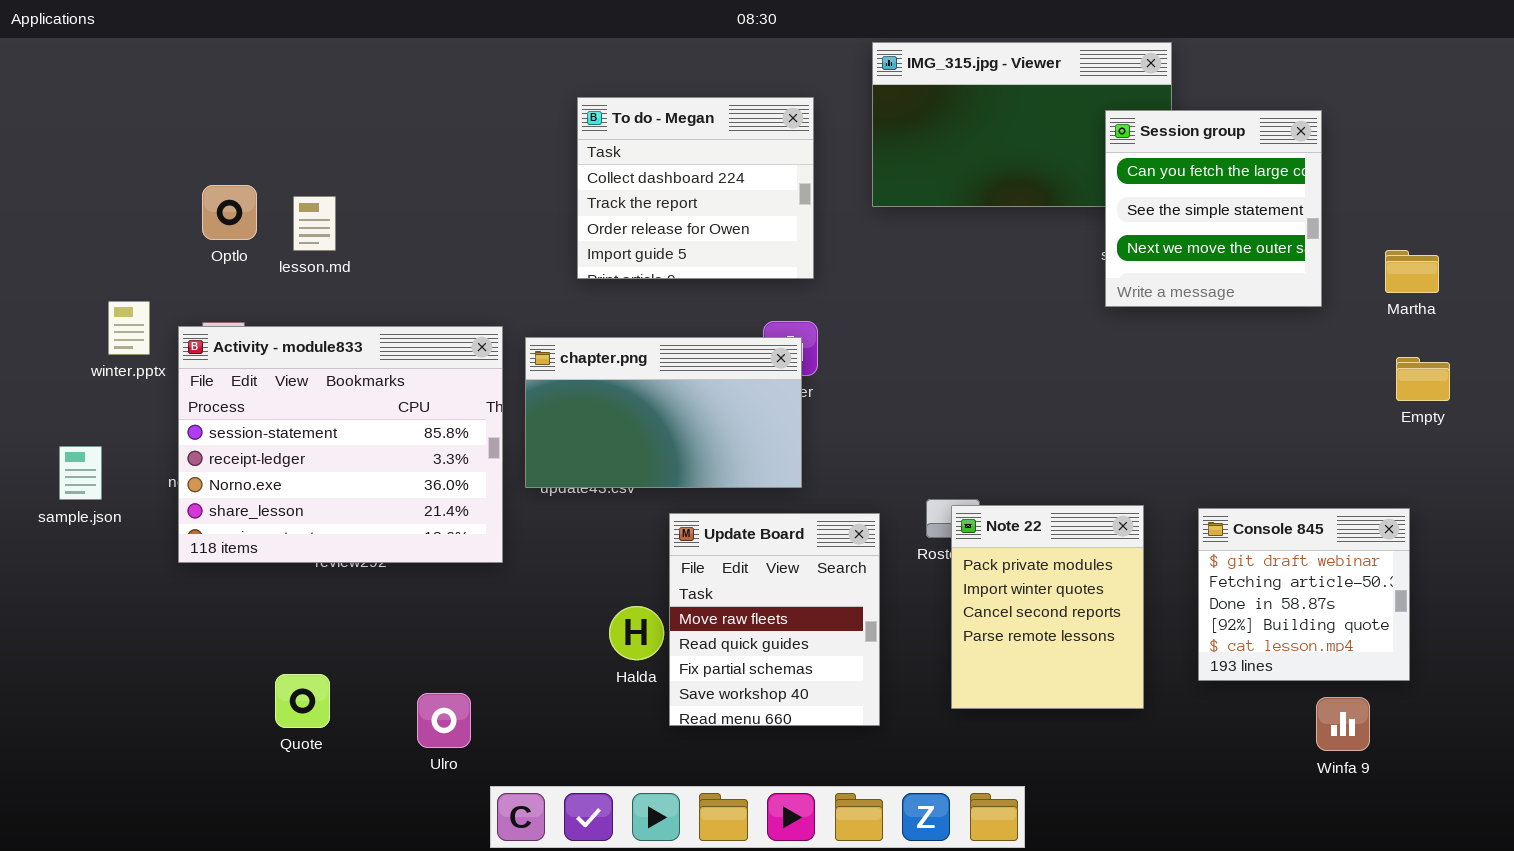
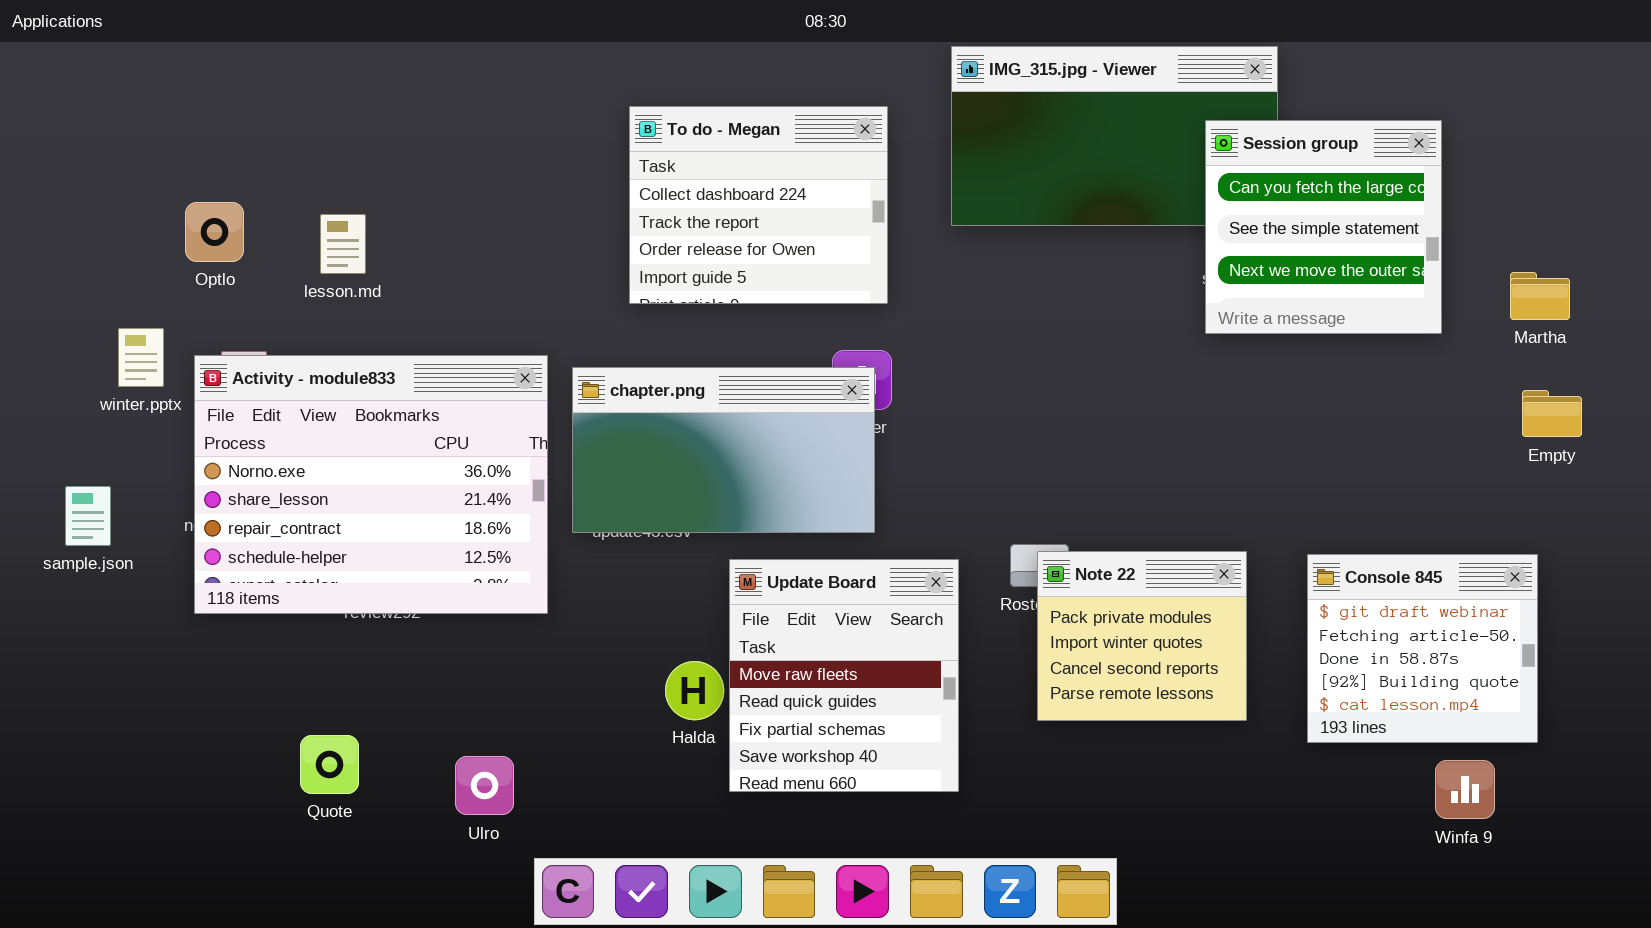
Optlo: [202,185,257,240] -> [185,202,244,262], moved
Activity - module833: [178,326,503,563] -> [194,355,548,614], scrolled down 2 rows
Note 22: [951,505,1144,709] -> [1037,551,1247,721], resized

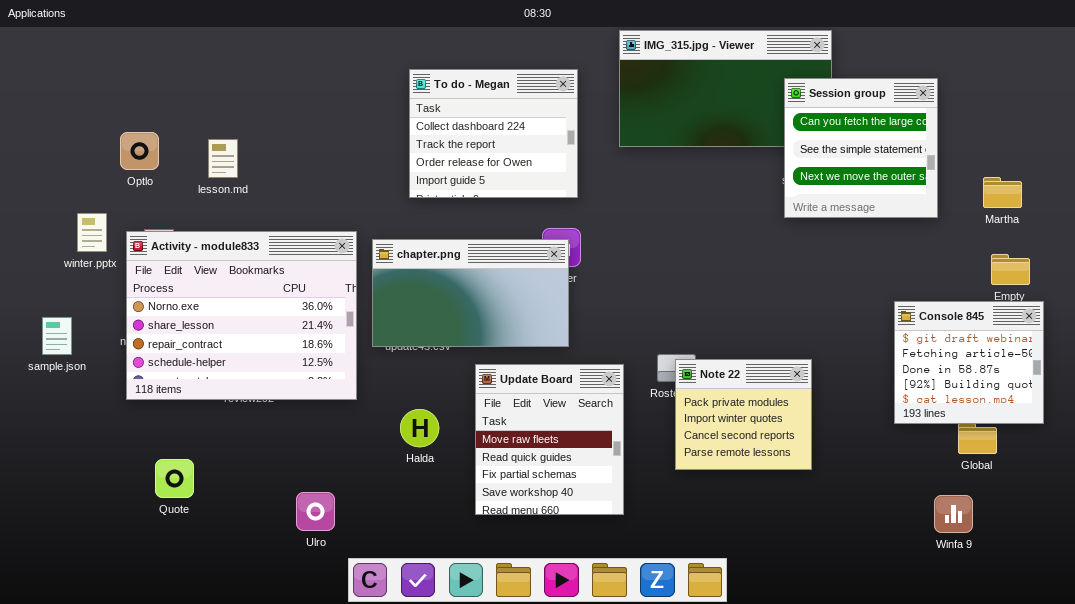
Console 845: [1307,554,1538,743] -> [894,301,1044,424], moved
Halda: [665,661,724,720] -> [400,409,439,447], moved
Quote: [300,735,359,794] -> [155,459,194,498], moved

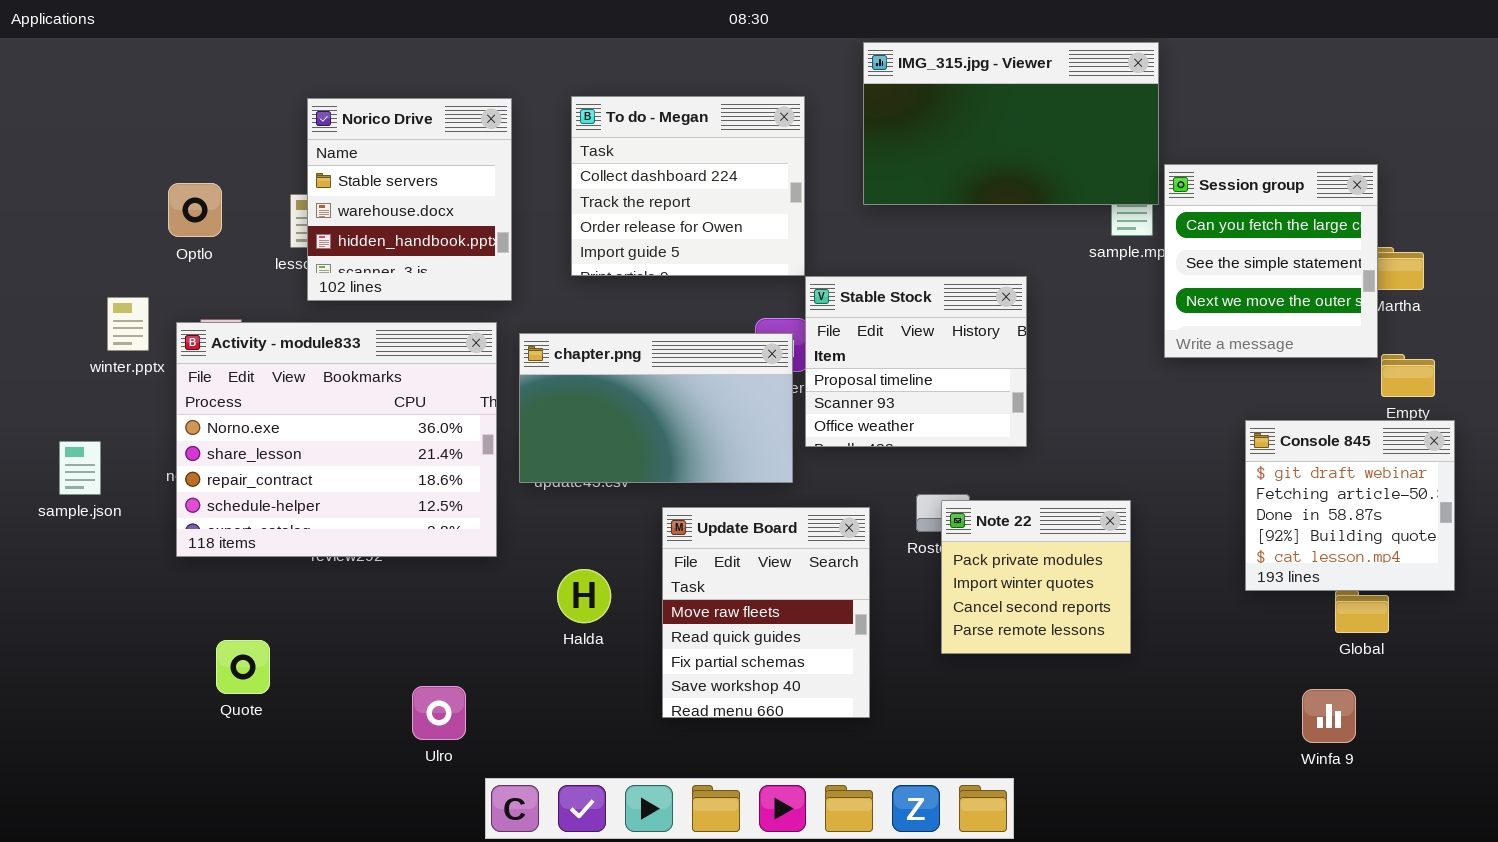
Norico Drive: none -> [307,98,512,301], opened
Session group: [784,78,938,218] -> [1164,164,1378,358], moved
Stable Stock: none -> [805,276,1027,447], opened

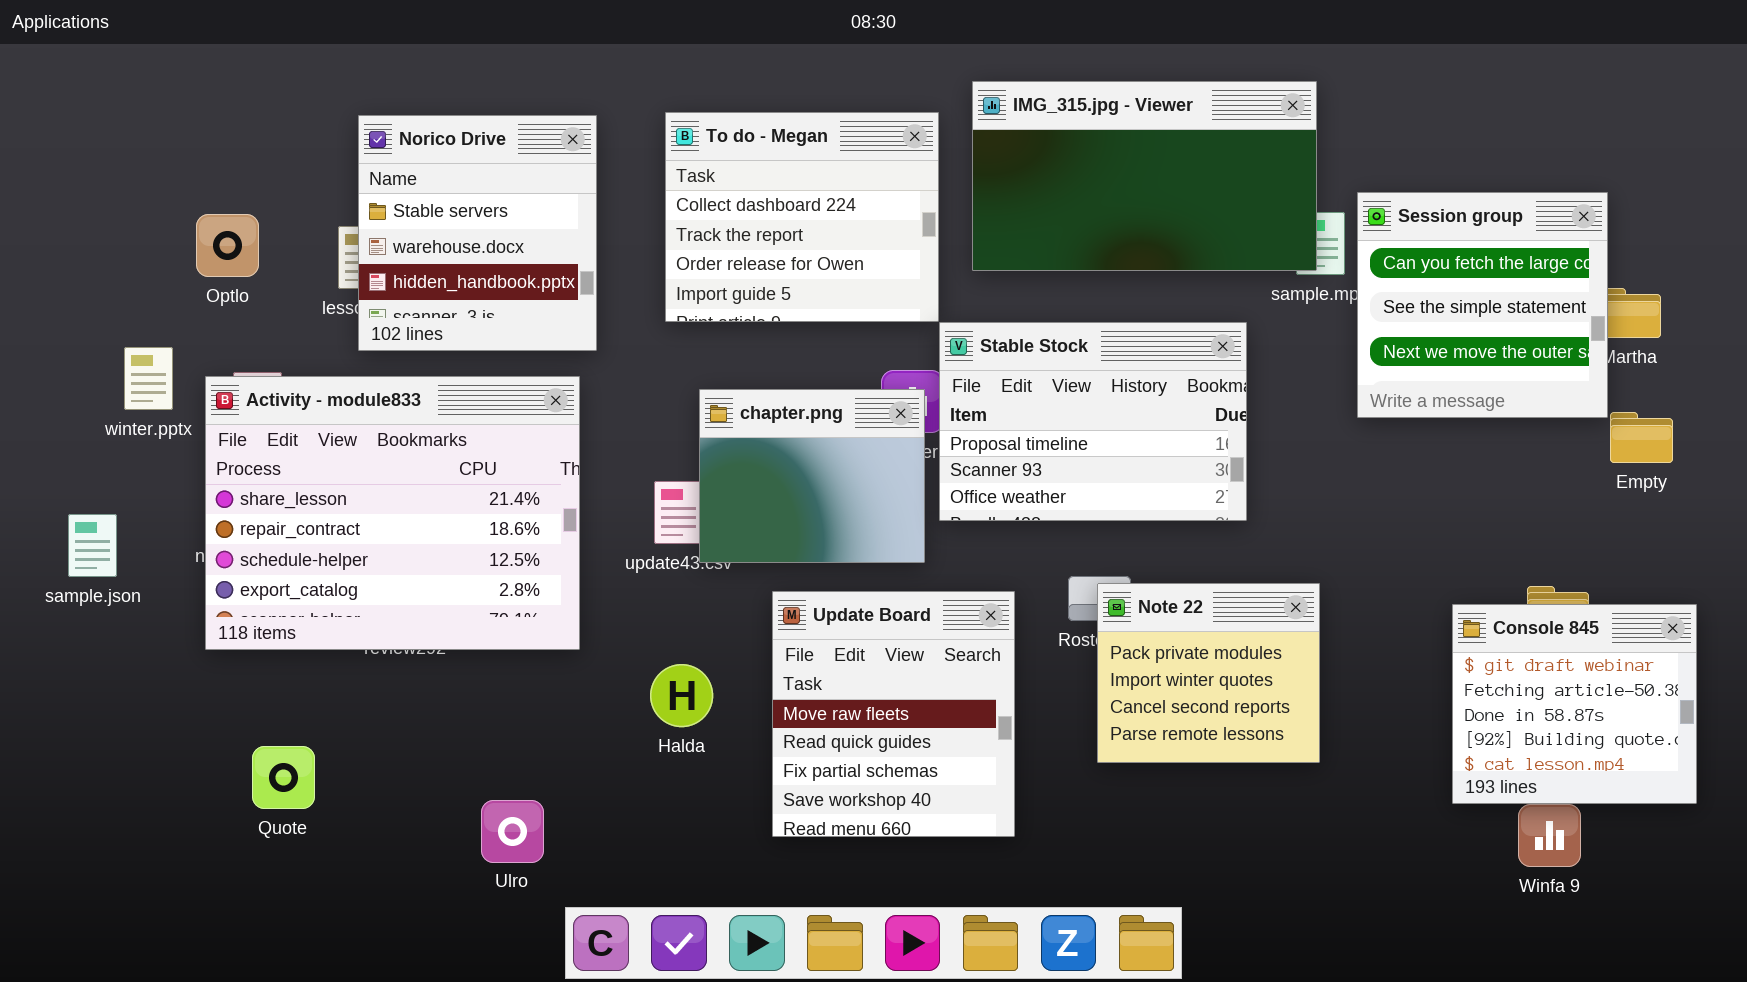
IMG_315.jpg - Viewer: [863,42,1159,205] -> [972,81,1317,271], moved
Stable Stock: [805,276,1027,447] -> [939,322,1247,521], resized
Activity - module833: [176,322,497,557] -> [205,376,580,650], scrolled down 1 row
chapter.png: [519,333,793,483] -> [699,389,925,563], resized
Console 845: [1245,420,1455,591] -> [1452,604,1697,804], moved

